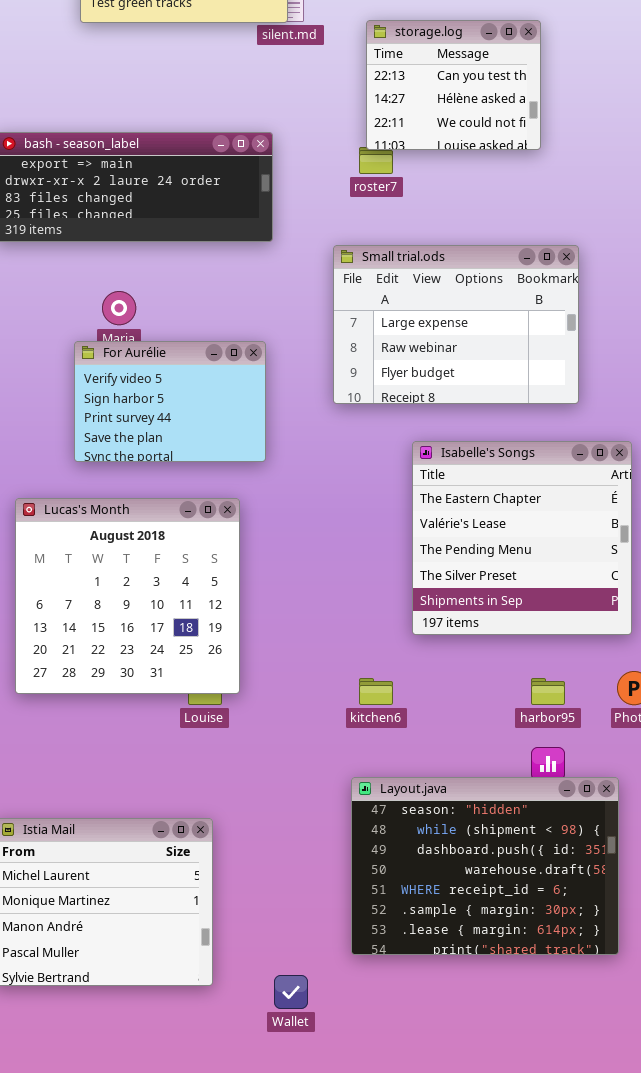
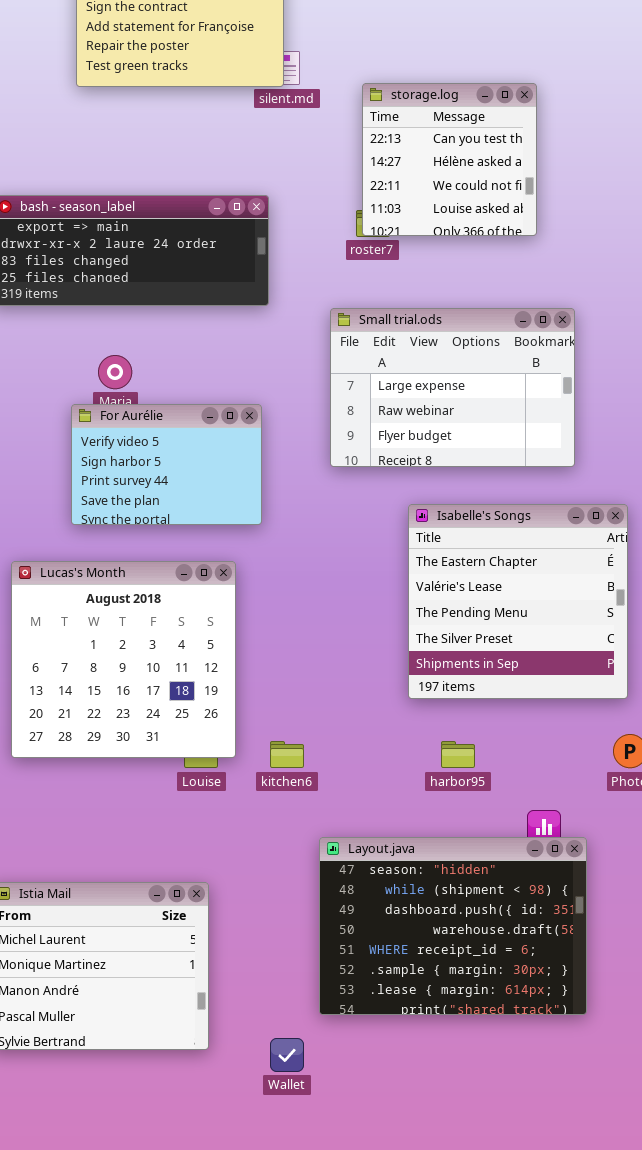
storage.log: [366,20,541,150] -> [362,83,537,236], resized
kitchen6: [359,678,393,705] -> [270,741,304,768], moved
harbor95: [531,678,565,705] -> [441,741,475,768], moved
Layout.java: [351,777,619,955] -> [319,837,587,1015], moved

